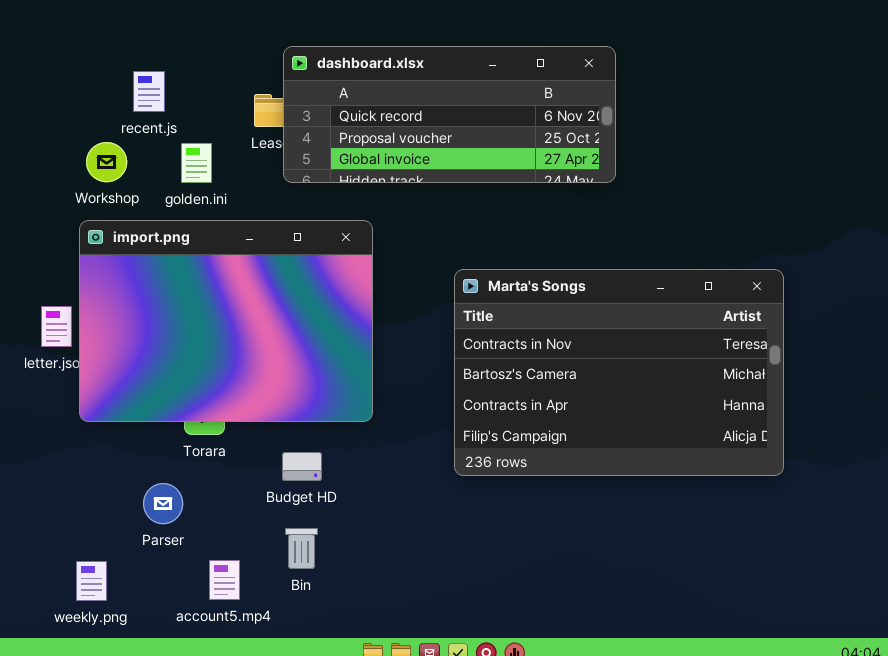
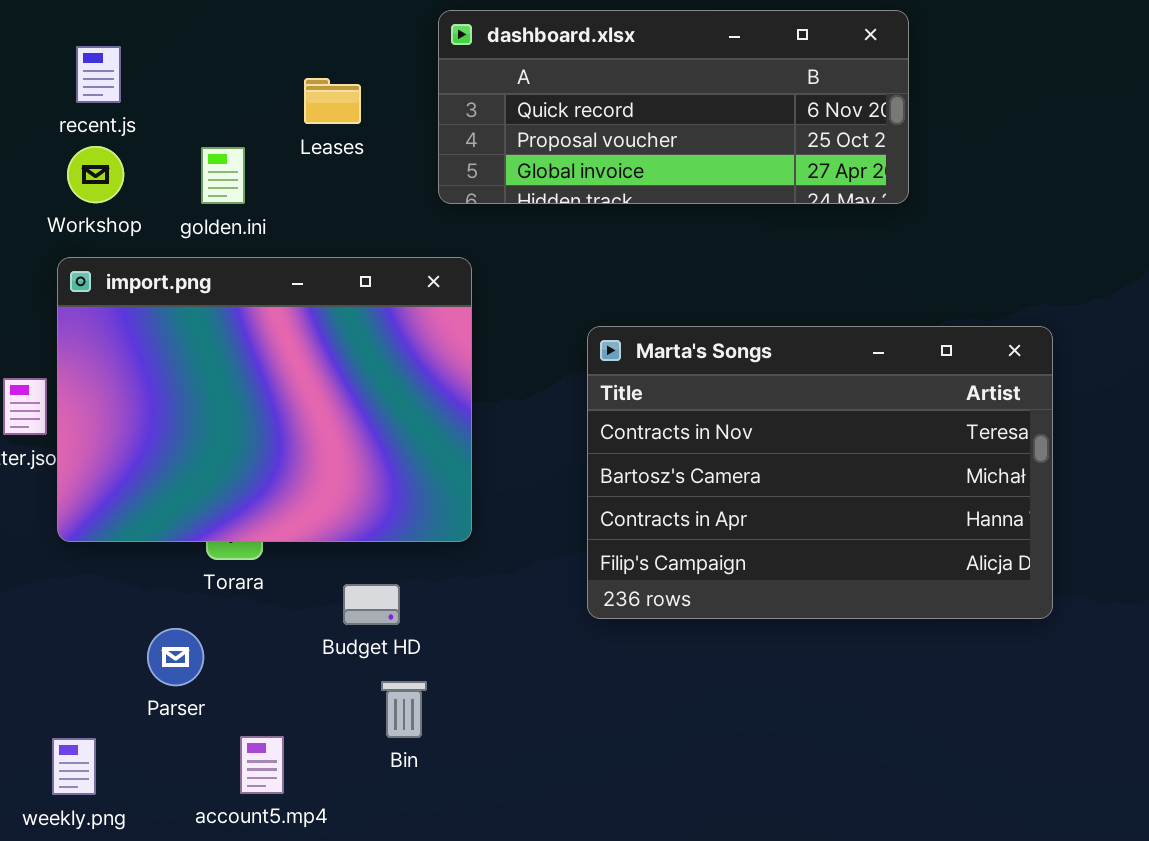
dashboard.xlsx: [283,46,616,183] -> [438,10,909,204], moved
recent.js: [133,71,165,112] -> [76,46,121,103], moved
Bin: [285,528,318,569] -> [381,681,427,738], moved

